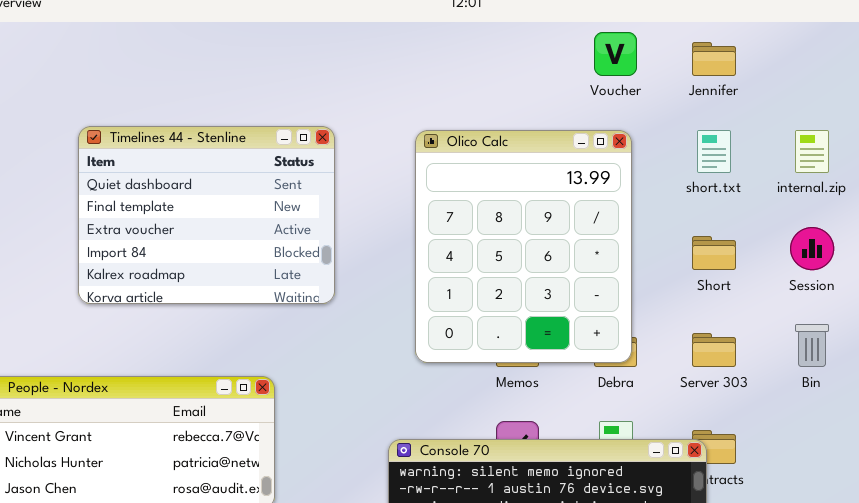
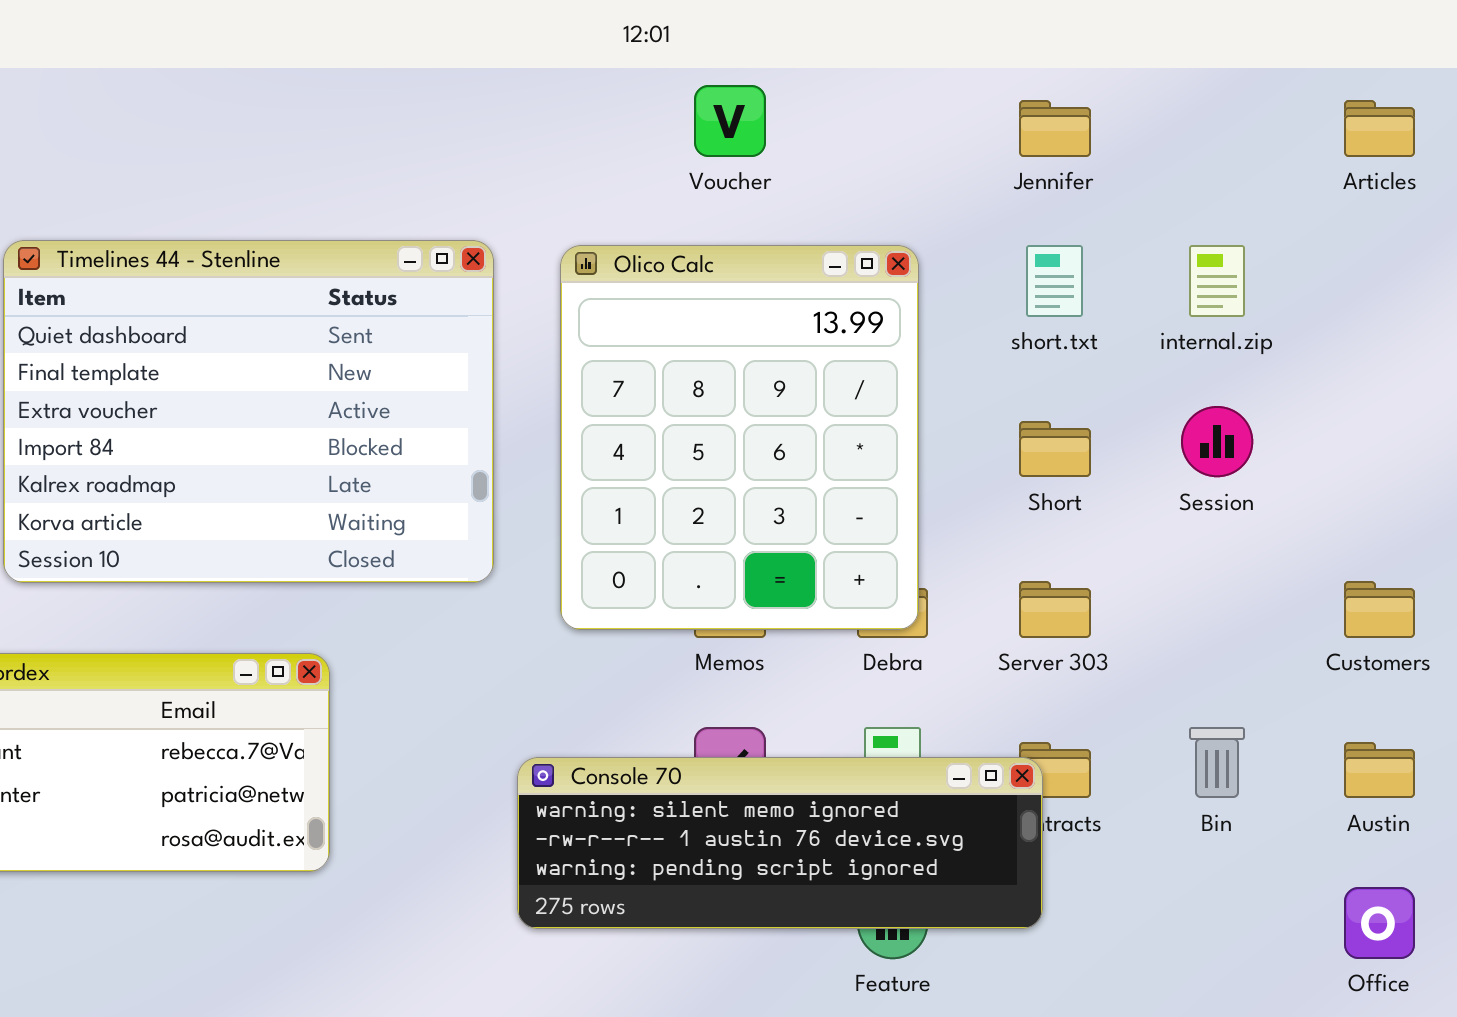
Voucher: [594,32,637,76] -> [694,85,766,157], moved
Timelines 44 - Stenline: [78,126,335,304] -> [3,240,494,583], resized
Bin: [795,324,829,367] -> [1189,727,1245,798], moved

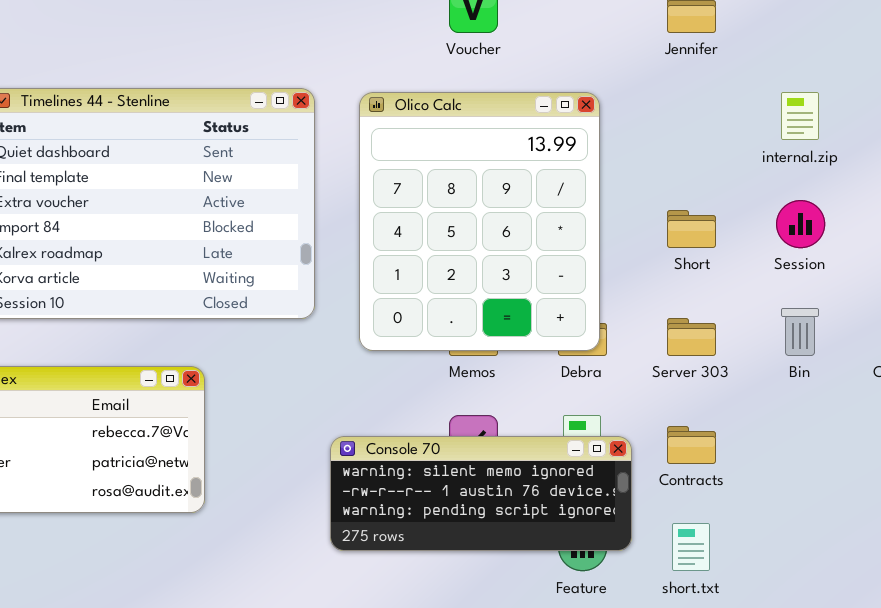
short.txt: [1026,245,1083,317] -> [672,523,710,571], moved
Bin: [1189,727,1245,798] -> [781,308,819,356], moved
Console 70: [517,757,1043,929] -> [330,436,632,551], resized

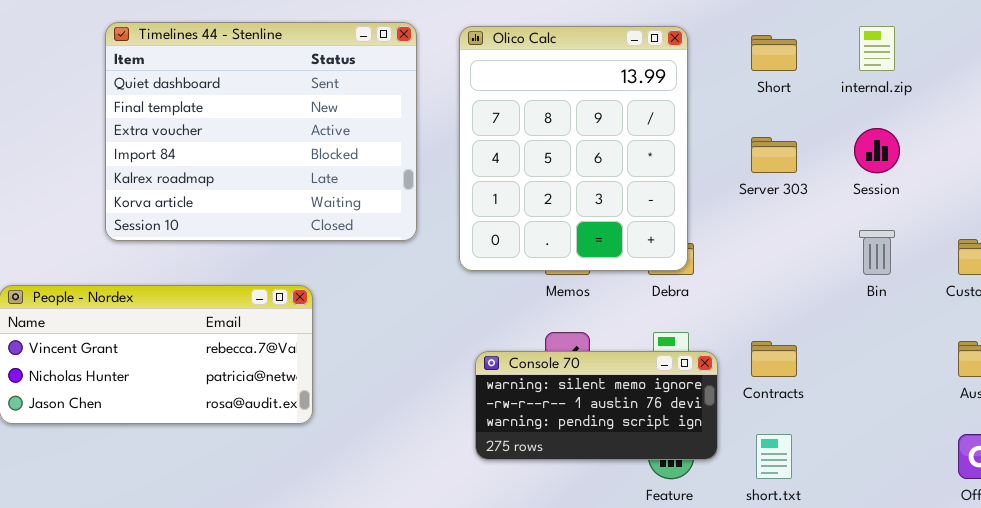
Short: [667,210,716,248] -> [751,35,797,71], moved
Server 303: [667,318,716,356] -> [751,137,797,173], moved
Console 70: [330,436,632,551] -> [475,351,718,460], resized

